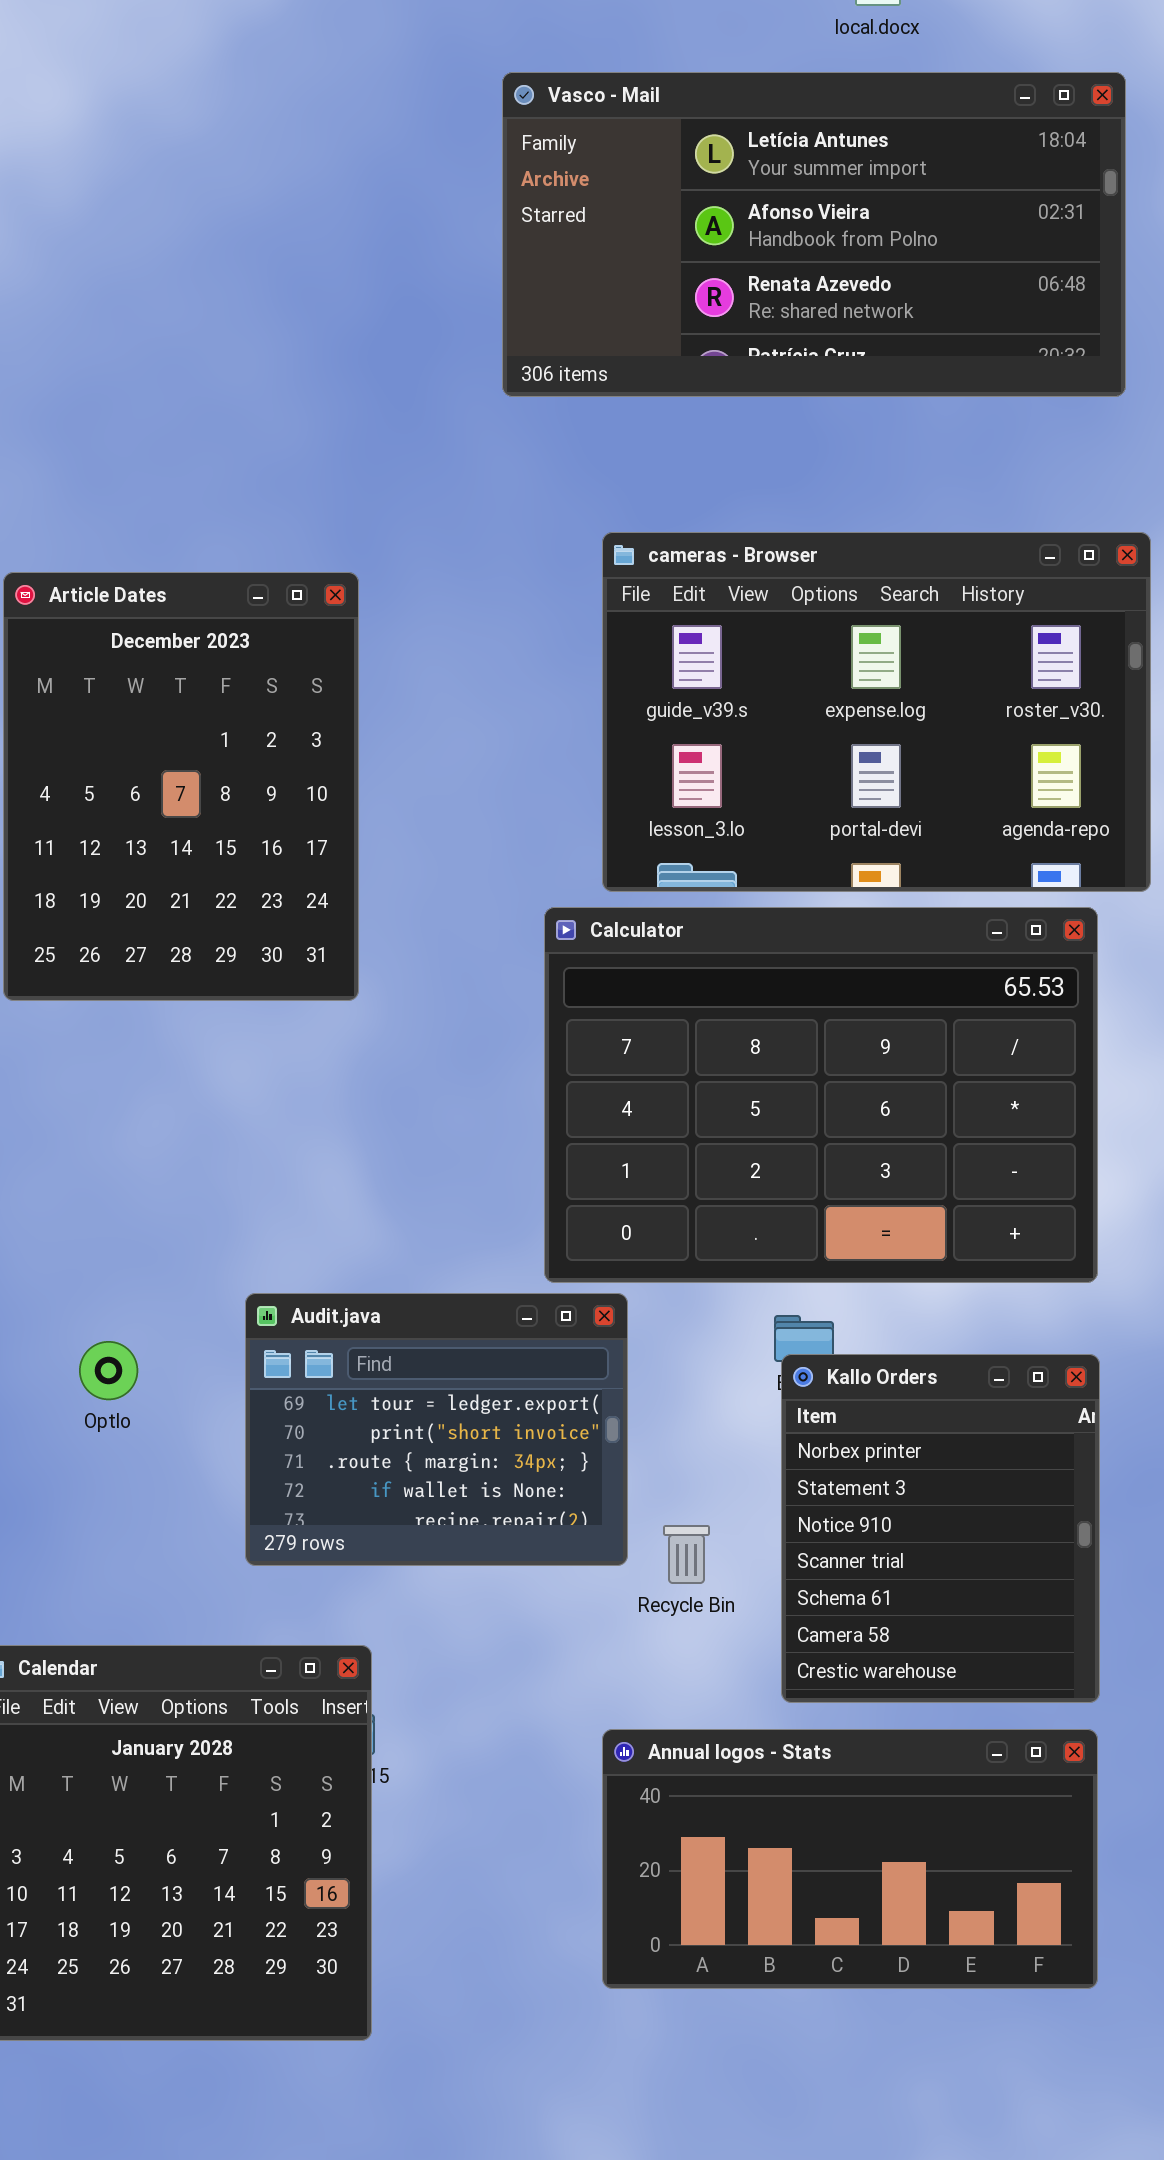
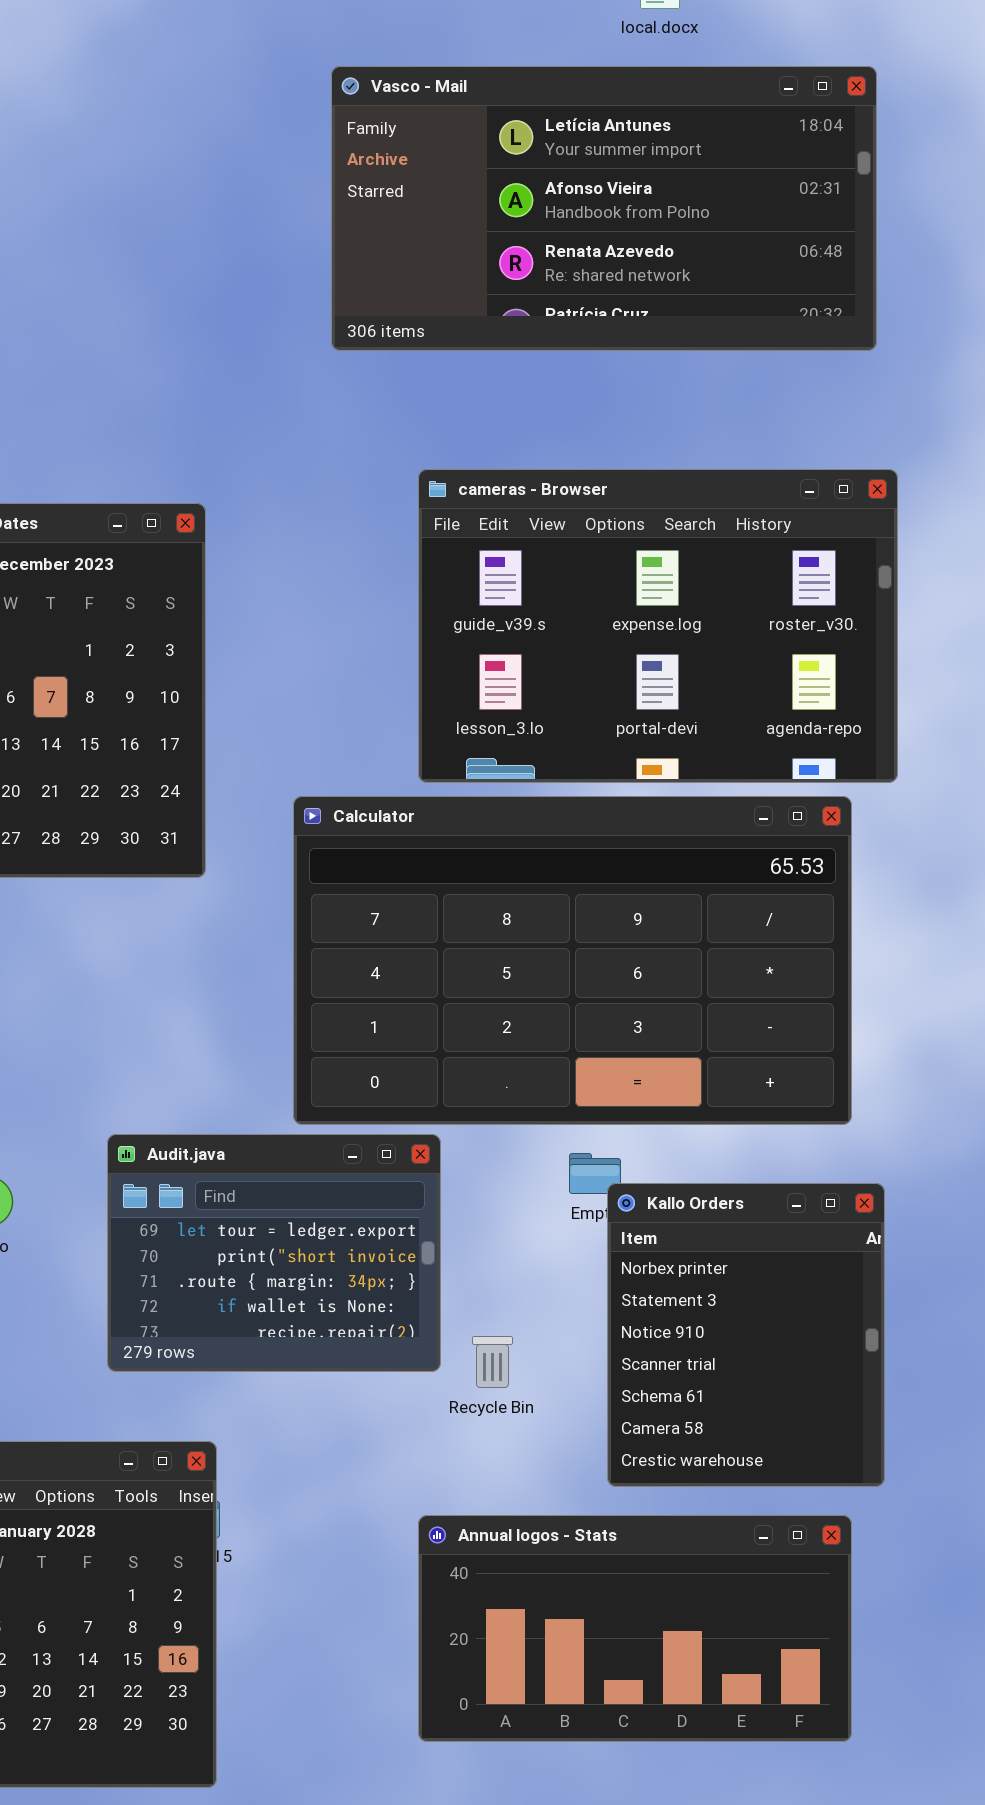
Calculator: [544,907,1098,1283] -> [293,796,852,1125], resized
Kallo Orders: [781,1354,1100,1703] -> [607,1183,885,1487], moved

